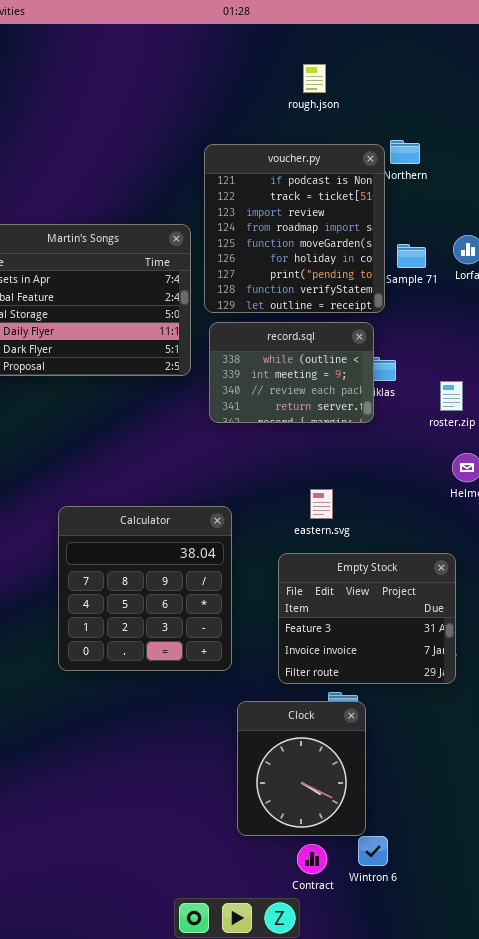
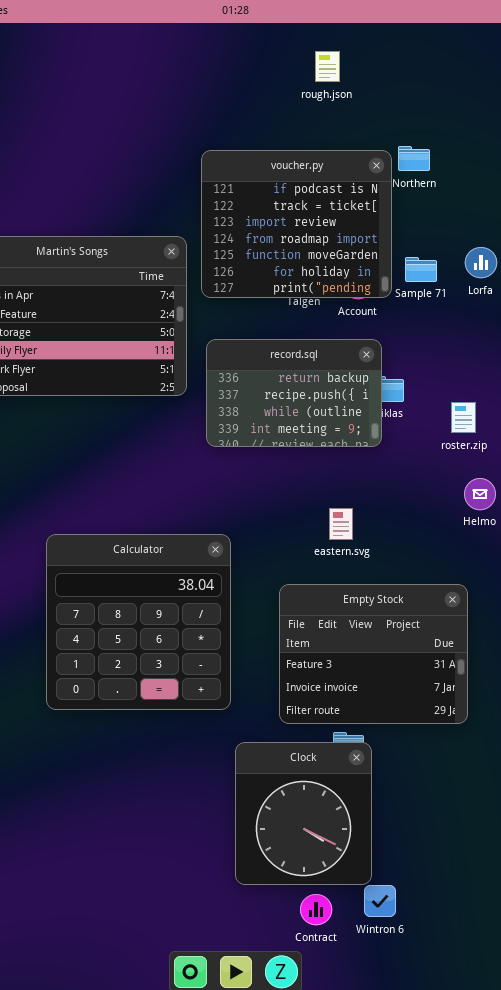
rough.json: [303,64,326,93] -> [315,51,340,82], moved
voucher.py: [204,144,385,313] -> [201,150,392,298], resized
record.sql: [209,322,374,423] -> [206,339,382,447], scrolled up 2 rows
eastern.svg: [310,489,333,519] -> [329,508,353,540], moved

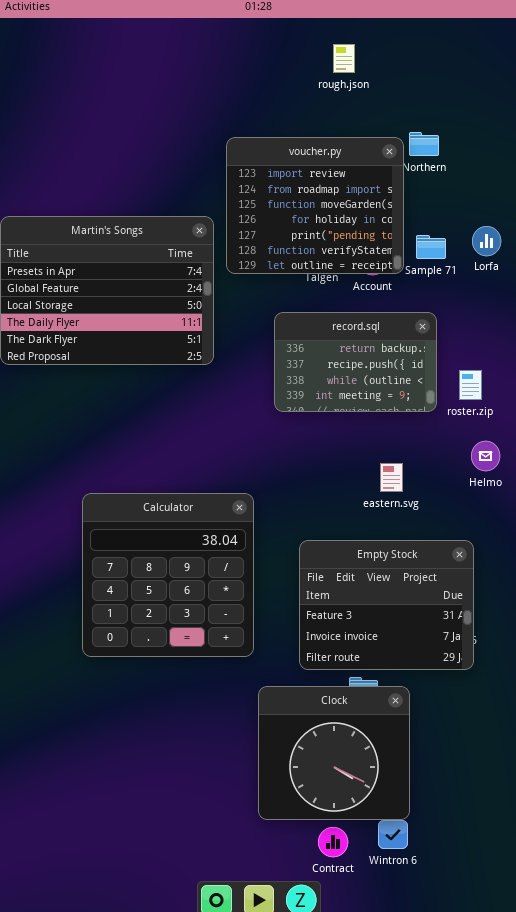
voucher.py: [201,150,392,298] -> [226,137,404,274], scrolled down 2 rows
record.sql: [206,339,382,447] -> [274,312,437,412], moved
eastern.svg: [329,508,353,540] -> [380,463,403,492], moved
Clock: [235,742,372,885] -> [258,686,410,820], resized

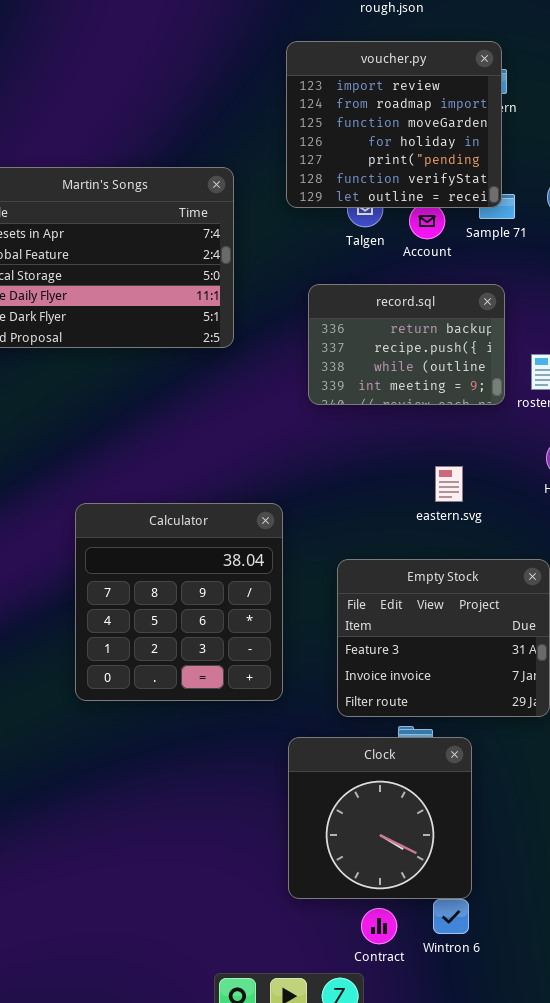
voucher.py: [226,137,404,274] -> [286,41,502,208], moved

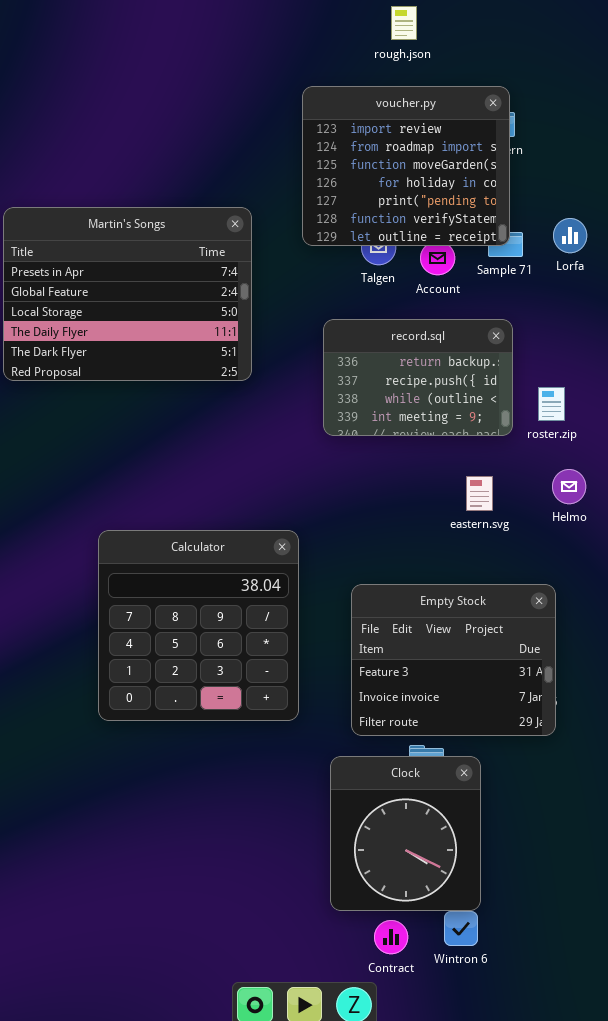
eastern.svg: [435,466,463,502] -> [466,476,493,511], moved
Clock: [288,737,472,899] -> [330,756,481,911], resized

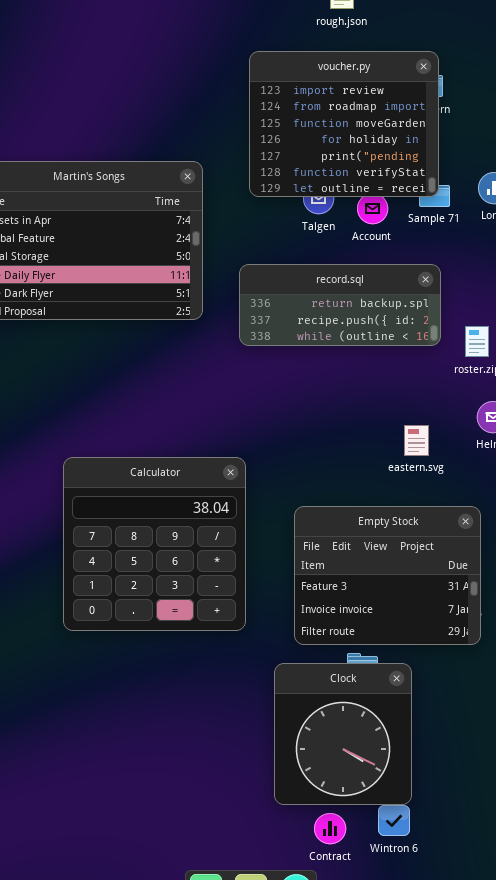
record.sql: [323,319,513,436] -> [239,264,441,346], resized
eastern.svg: [466,476,493,511] -> [404,425,429,456], moved

